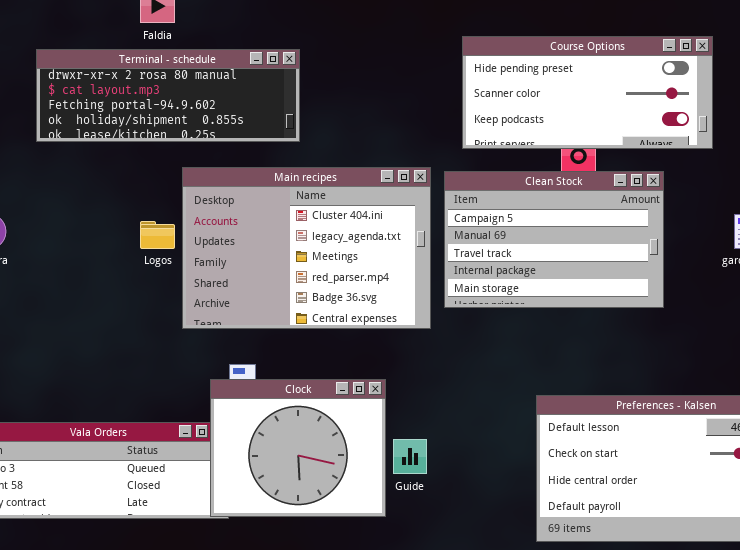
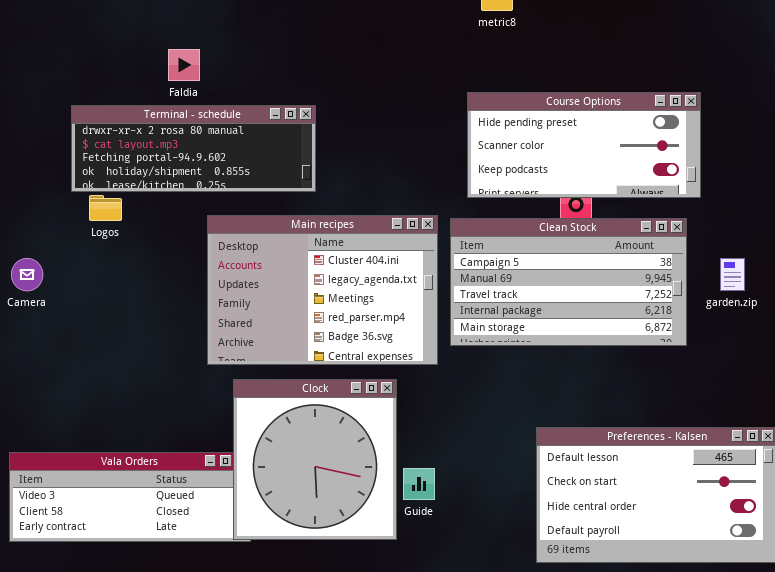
Clean Stock: [444,171,664,308] -> [450,218,687,346], resized
Logos: [140,221,175,249] -> [89,195,122,221], moved
Clock: [210,379,386,517] -> [233,379,397,540], resized

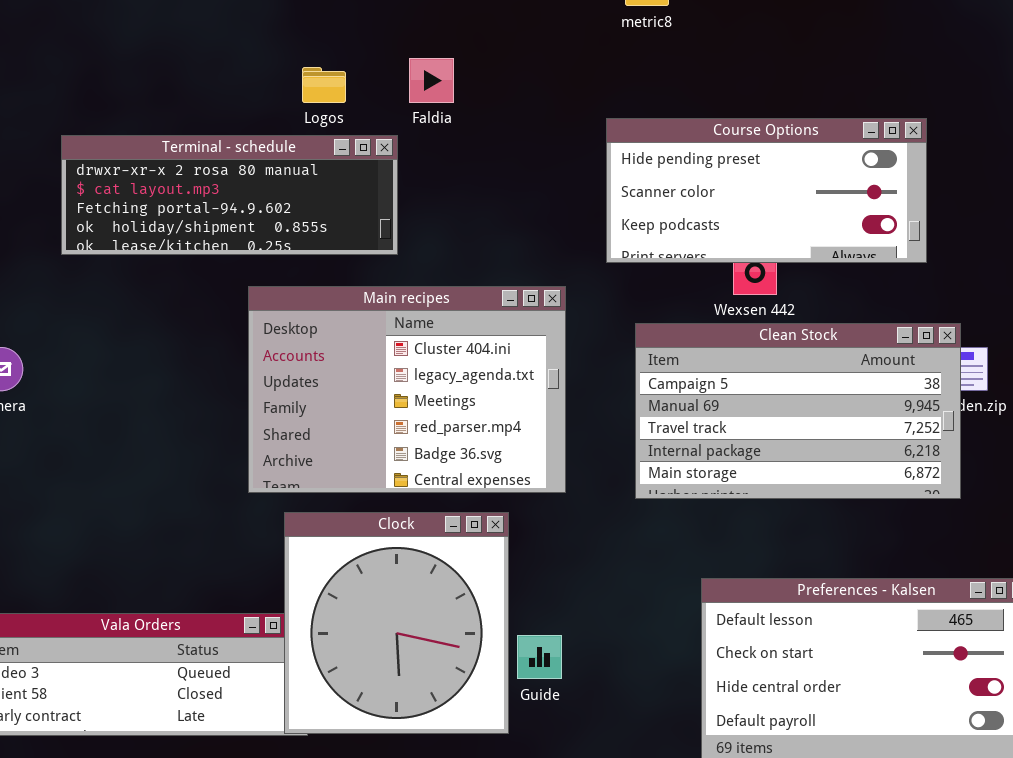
Faldia: [168,49,200,81] -> [409,58,454,103], moved
Logos: [89,195,122,221] -> [302,67,346,103], moved
Clean Stock: [450,218,687,346] -> [635,323,961,499], moved

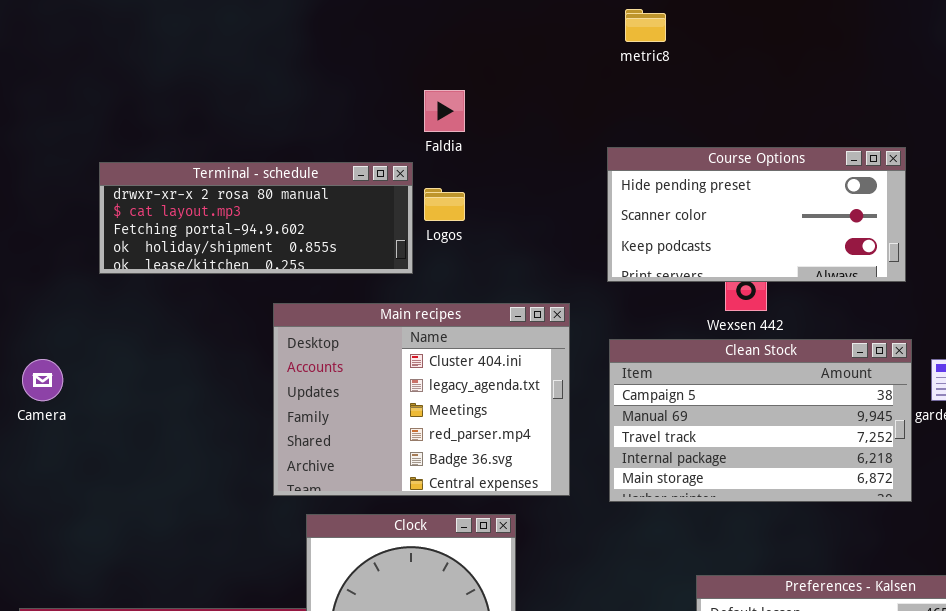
Logos: [302,67,346,103] -> [424,188,465,221], moved
Clean Stock: [635,323,961,499] -> [609,339,912,502], moved

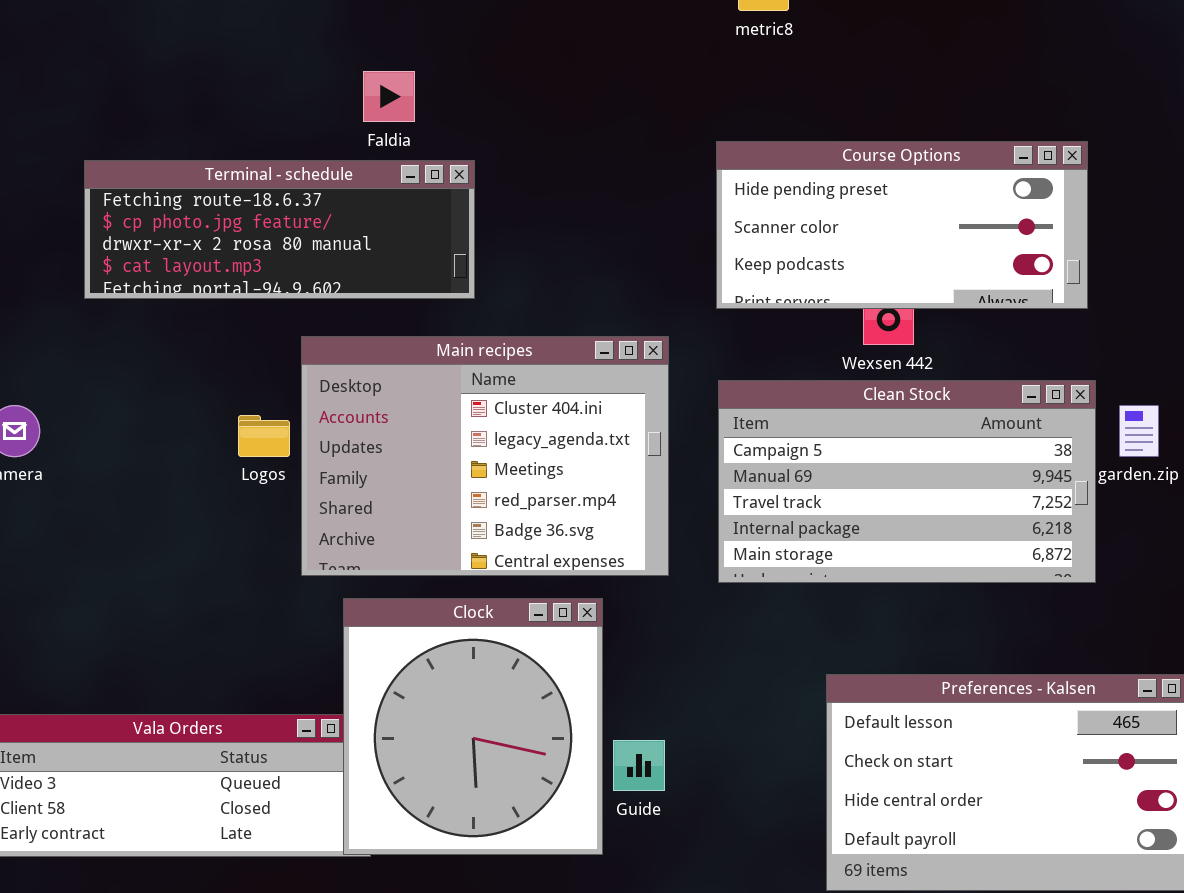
Faldia: [424,90,465,132] -> [363,71,415,122], moved
Terminal - schedule: [99,162,413,274] -> [84,160,475,299], scrolled up 2 rows
Logos: [424,188,465,221] -> [238,415,290,457], moved

